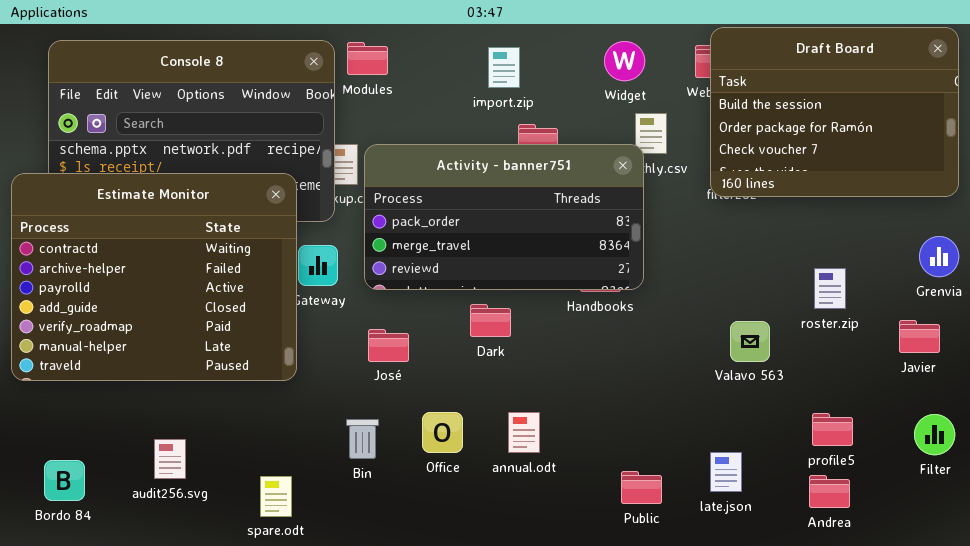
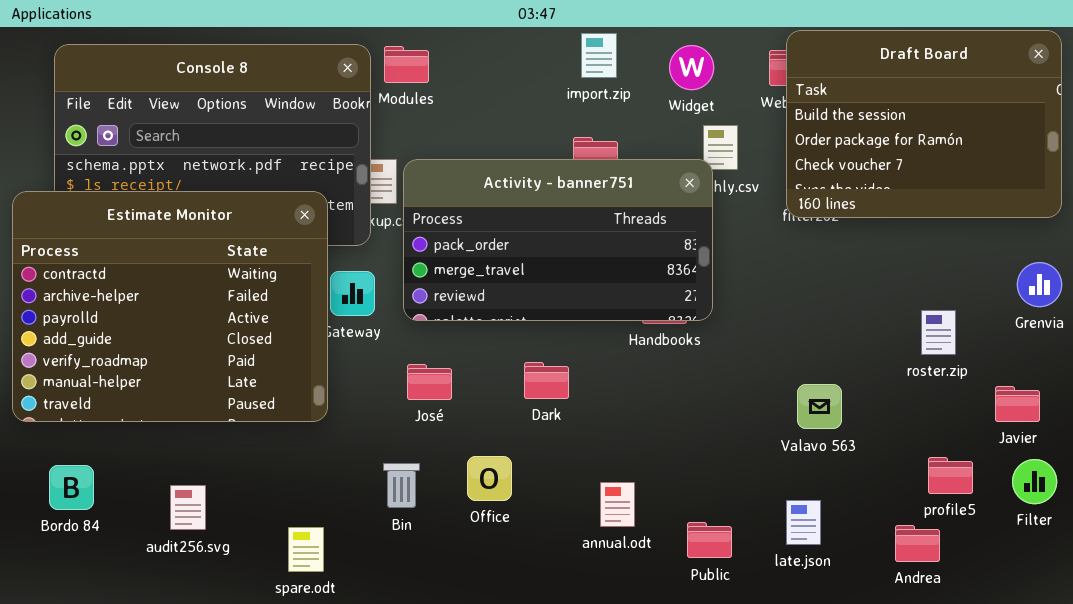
import.zip: [488,47,520,88] -> [581,33,617,78], moved
roster.zip: [814,268,846,309] -> [921,310,956,355], moved
Dark: [470,304,511,337] -> [524,362,569,399], moved
Javier: [899,320,940,353] -> [995,386,1040,422], moved
Valavo 563: [730,321,770,362] -> [797,384,842,429], moved
annual.odt: [508,412,540,453] -> [600,482,635,527], moved
profile5: [812,413,853,446] -> [928,457,973,494], moved
Bordo 84: [44,460,85,501] -> [49,465,94,510], moved

